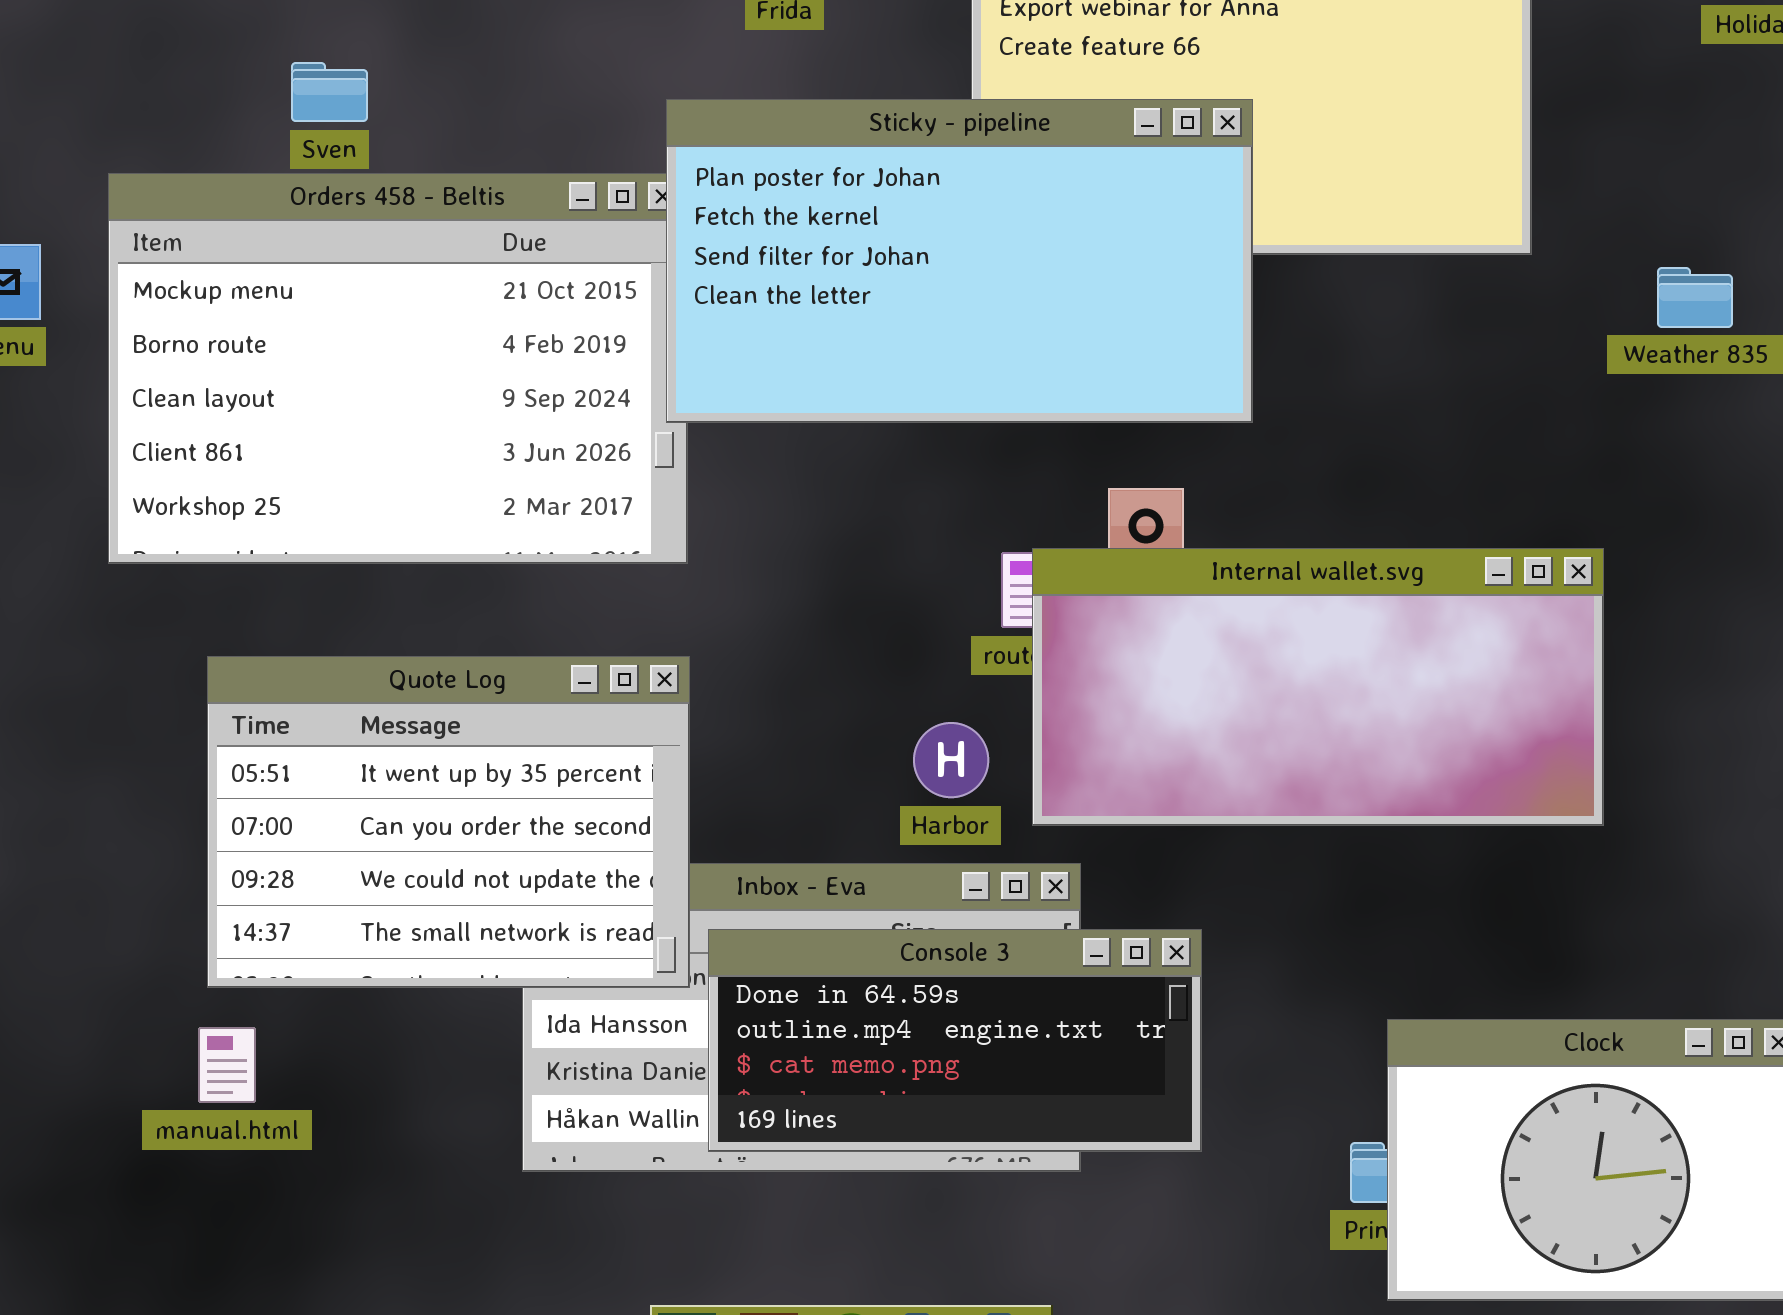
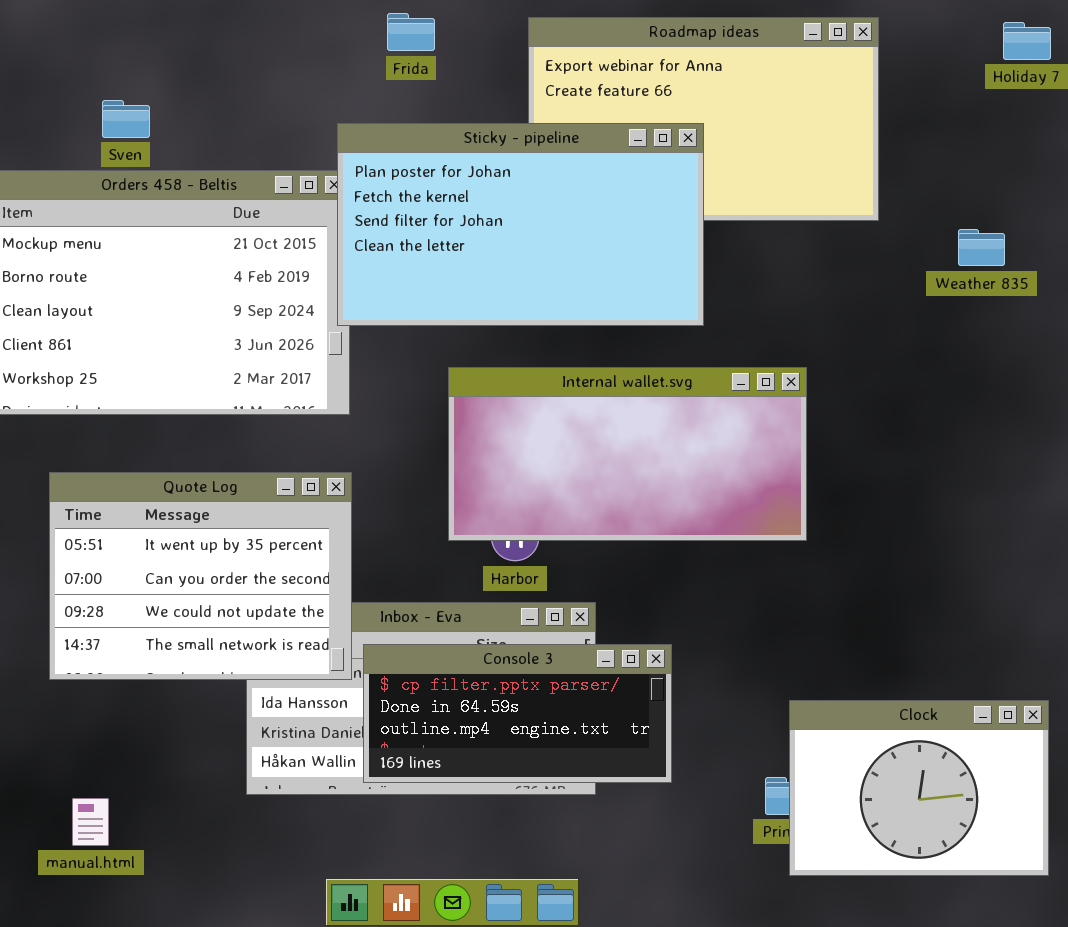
Internal wallet.svg: [1032,548,1604,826] -> [448,367,807,541], moved
Console 3: [708,929,1202,1152] -> [363,644,672,783], scrolled up 1 row
manual.html: [198,1027,256,1103] -> [72,798,109,846], moved

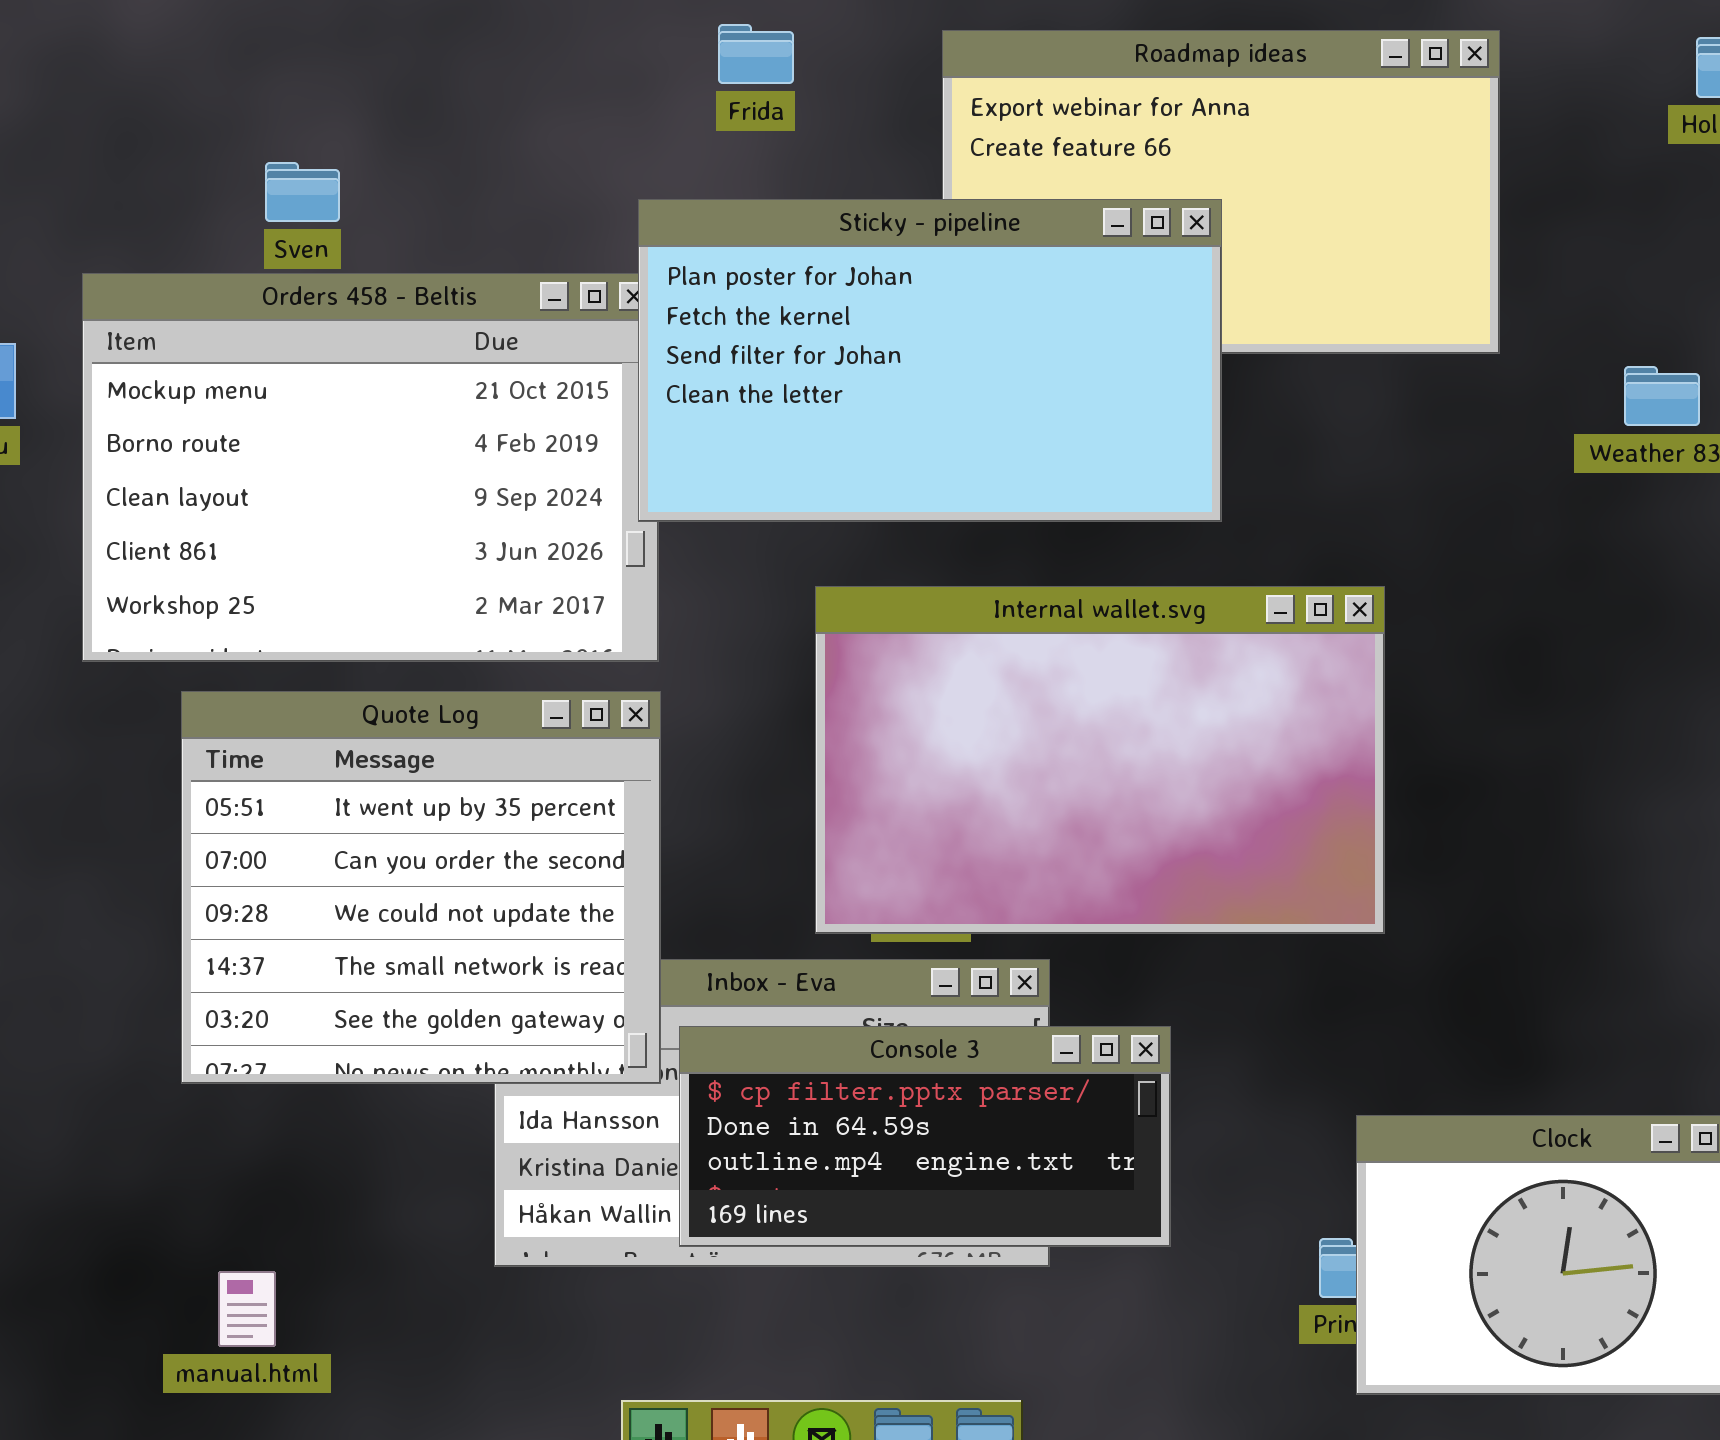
Internal wallet.svg: [448,367,807,541] -> [815,586,1385,934], resized
Quote Log: [49,472,352,680] -> [181,691,661,1084], resized

